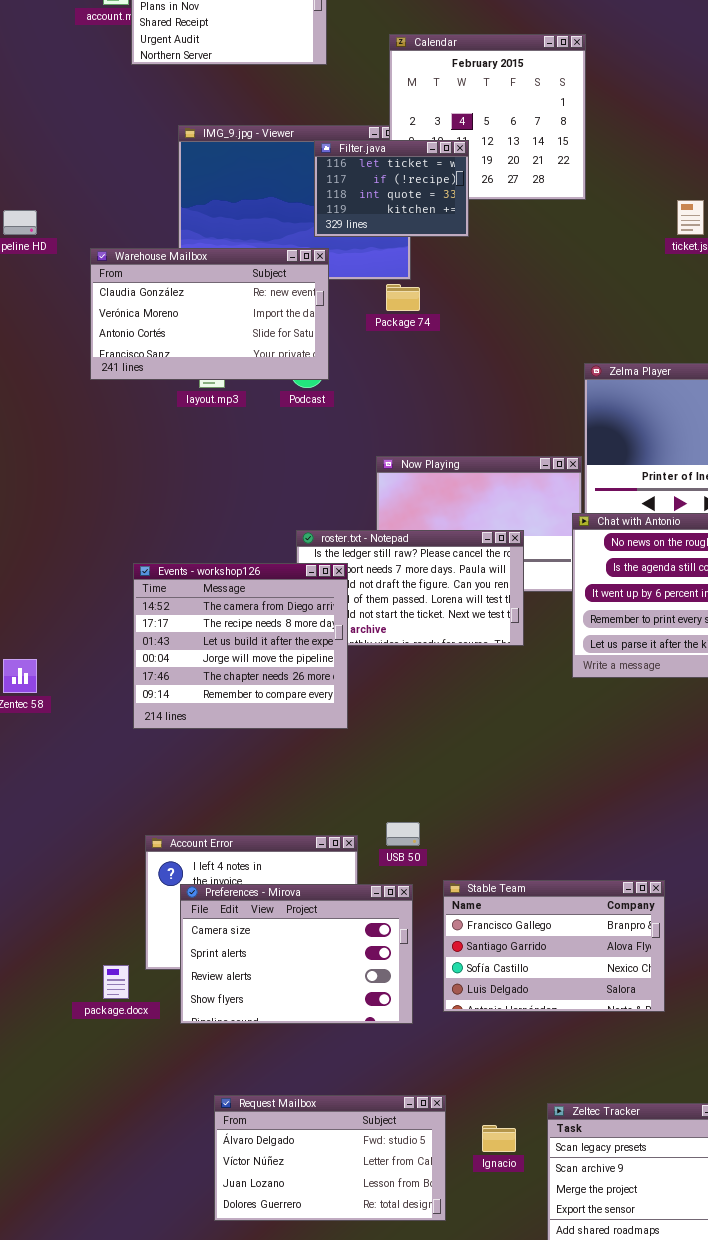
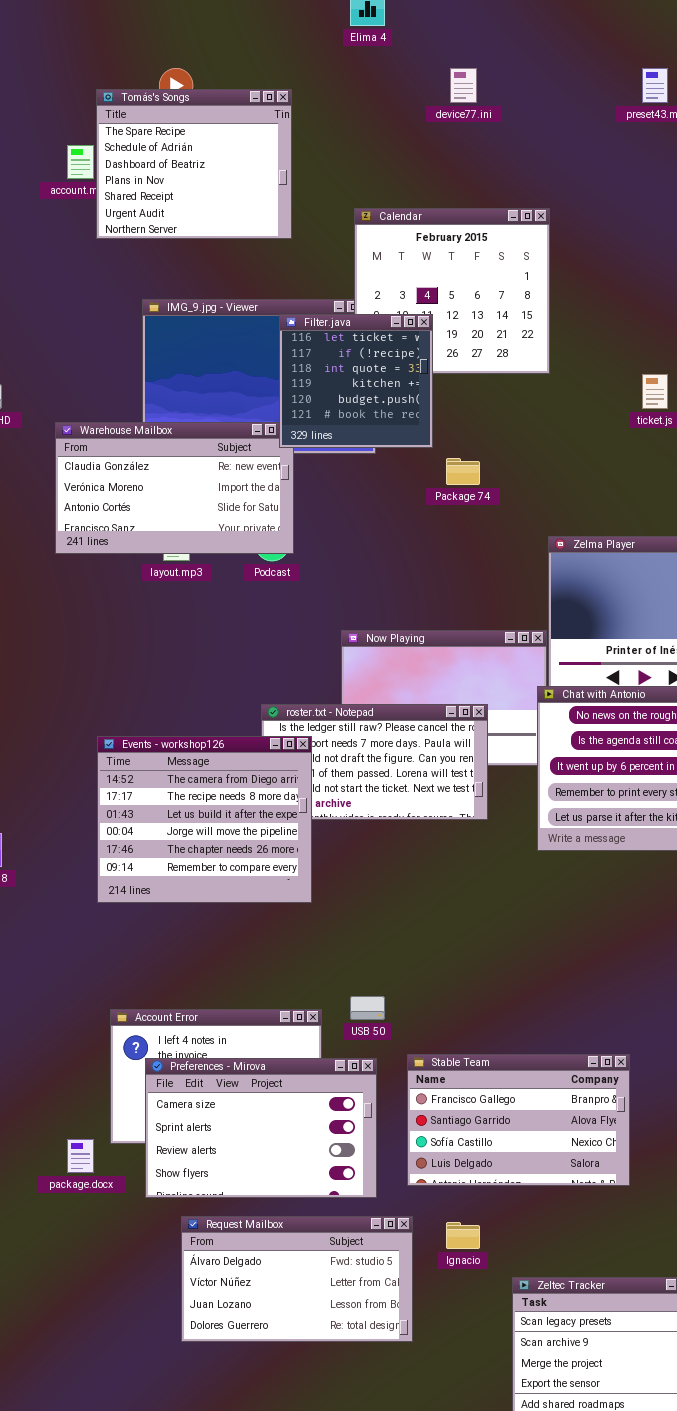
Filter.java: [314,140,469,237] -> [279,314,433,448], resized
Package 74: [386,284,420,311] -> [446,458,480,485], moved
Request Mailbox: [214,1095,446,1221] -> [181,1216,413,1342], moved
Ignacio: [482,1125,516,1152] -> [446,1222,480,1249], moved

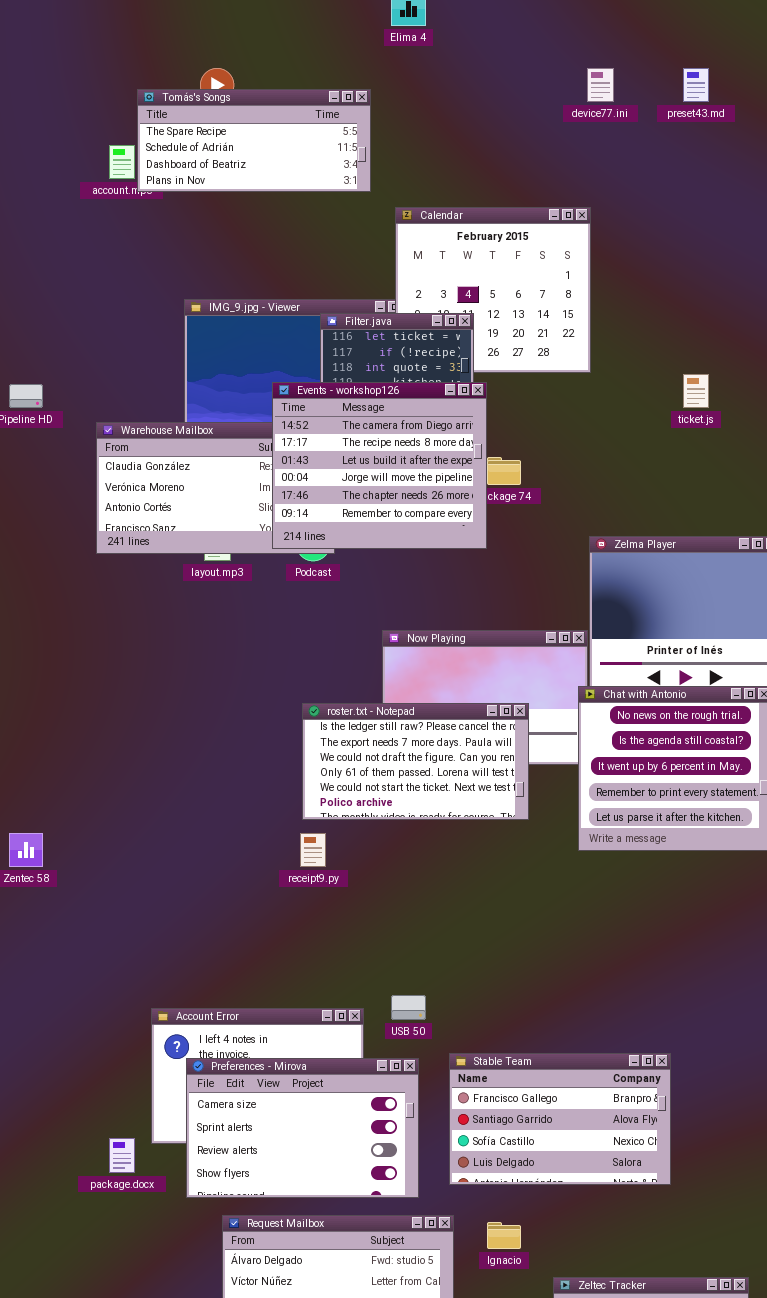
device77.ini: [450,68,477,103] -> [587,68,614,102], moved
Tomás's Songs: [96,89,292,239] -> [137,89,371,192], resized
Events - workshop126: [97,736,312,903] -> [272,382,487,549], moved

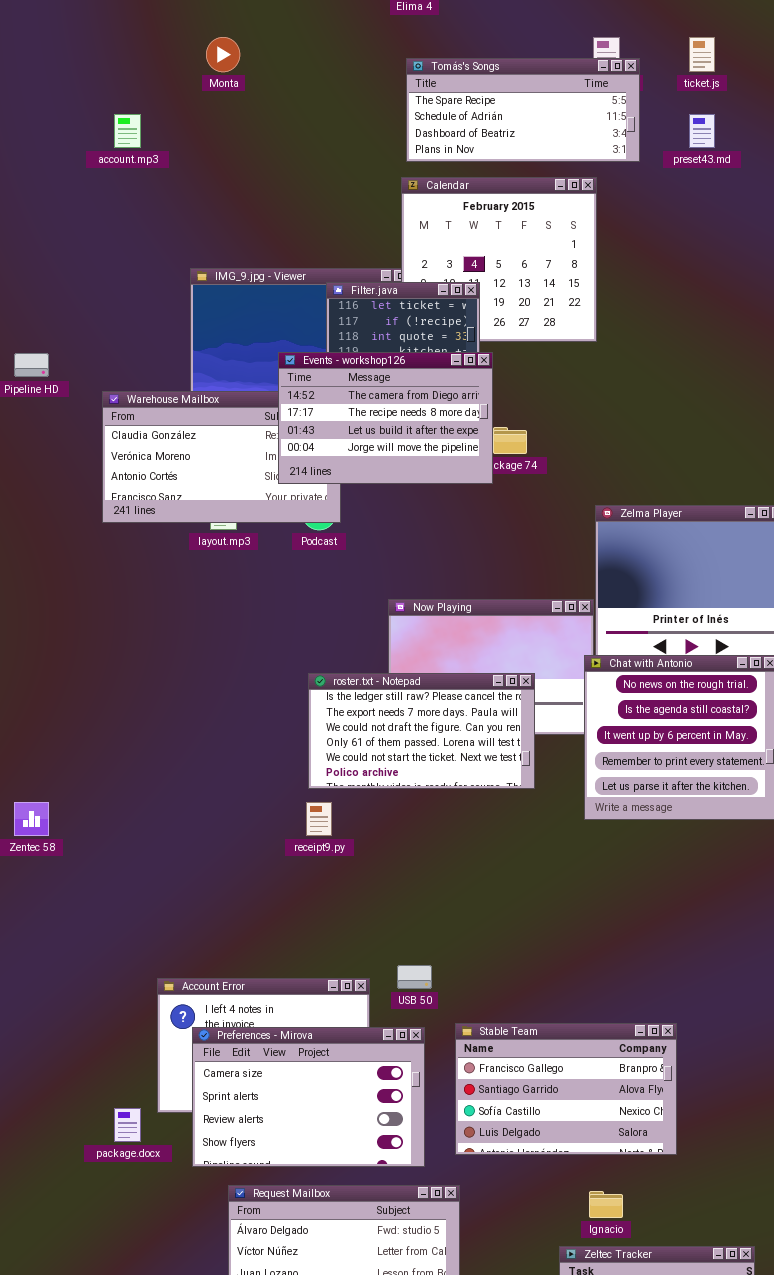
preset43.md: [683,68,709,102] -> [689,114,715,148], moved
Tomás's Songs: [137,89,371,192] -> [406,58,640,162], moved
ticket.js: [683,374,709,408] -> [689,37,715,72], moved
Events - workshop126: [272,382,487,549] -> [278,352,493,484], resized
Ignacio: [487,1222,521,1249] -> [589,1191,623,1218], moved

